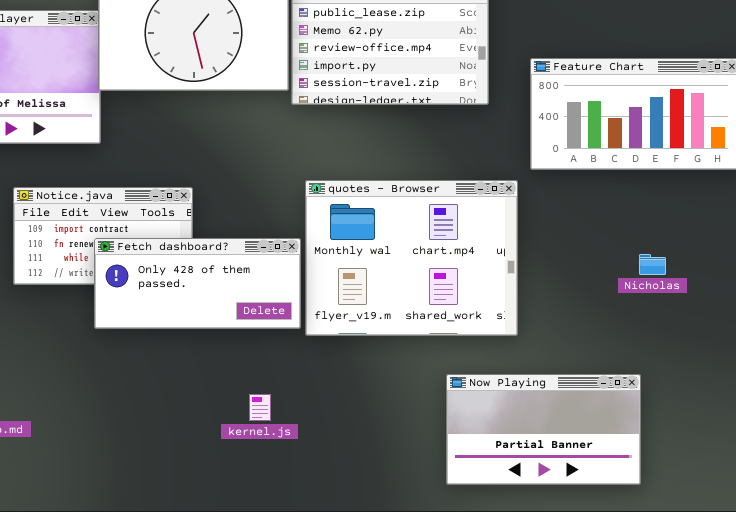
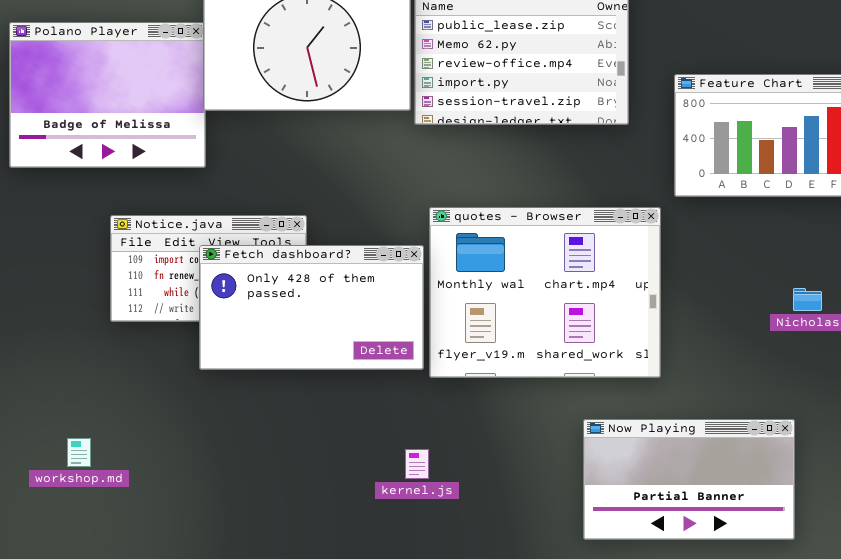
Fetch dashboard?: [94,238,301,329] -> [199,245,424,370], resized
kernel.js: [249,394,271,421] -> [405,449,429,479], moved

